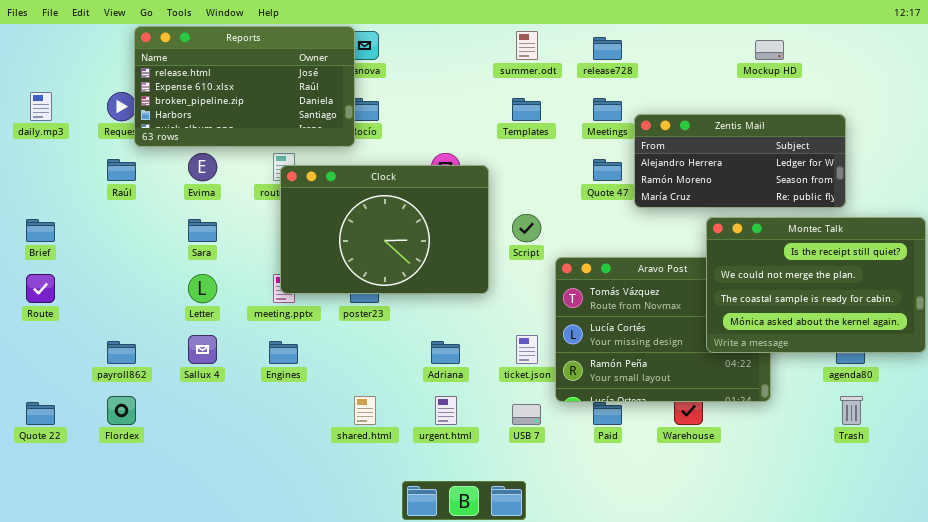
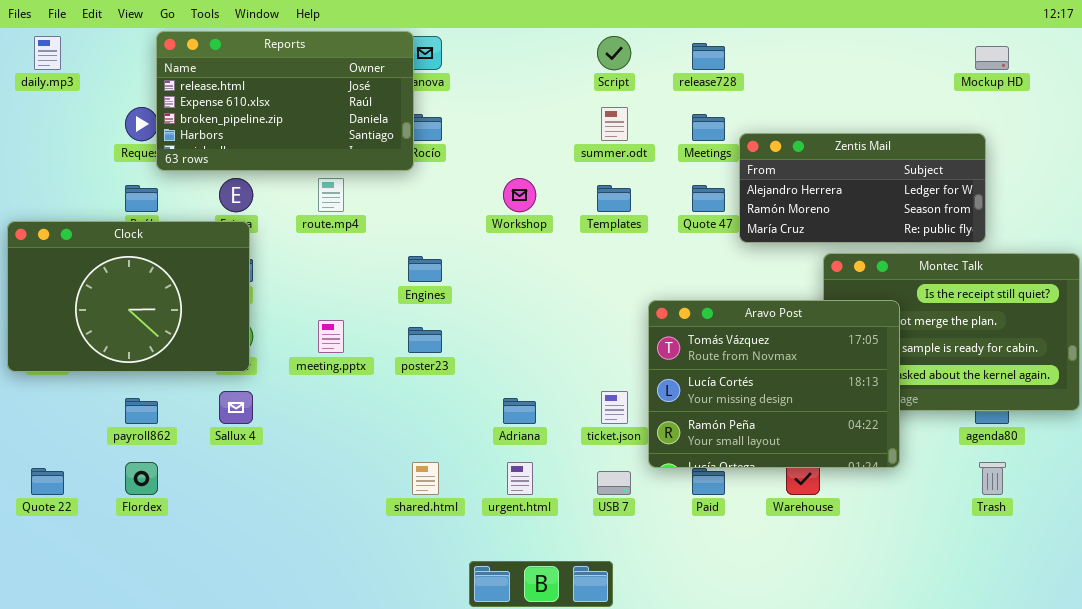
summer.odt: [516,31,538,60] -> [601,107,628,141], moved
Mockup HD: [755,40,784,60] -> [975,46,1009,70], moved
daily.mp3: [30,92,52,121] -> [34,36,61,70], moved
Templates: [512,98,541,121] -> [597,185,631,212], moved
Clock: [280,165,489,294] -> [7,221,250,372], moved
Script: [512,214,541,242] -> [597,36,631,70], moved
Aravo Post: [555,257,771,402] -> [648,300,900,468], raised
Engines: [269,341,298,364] -> [408,256,442,282], moved

